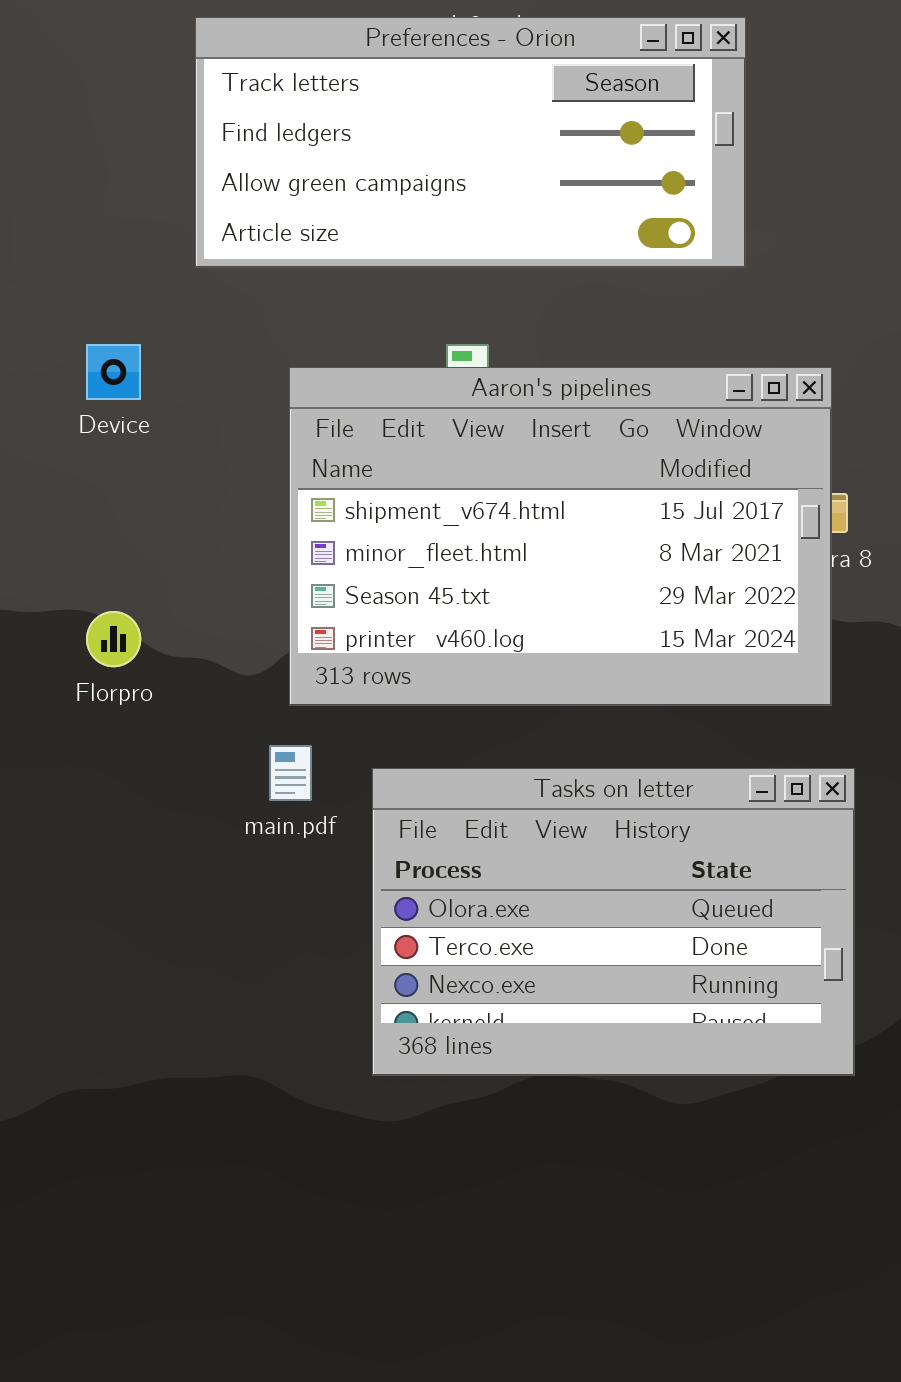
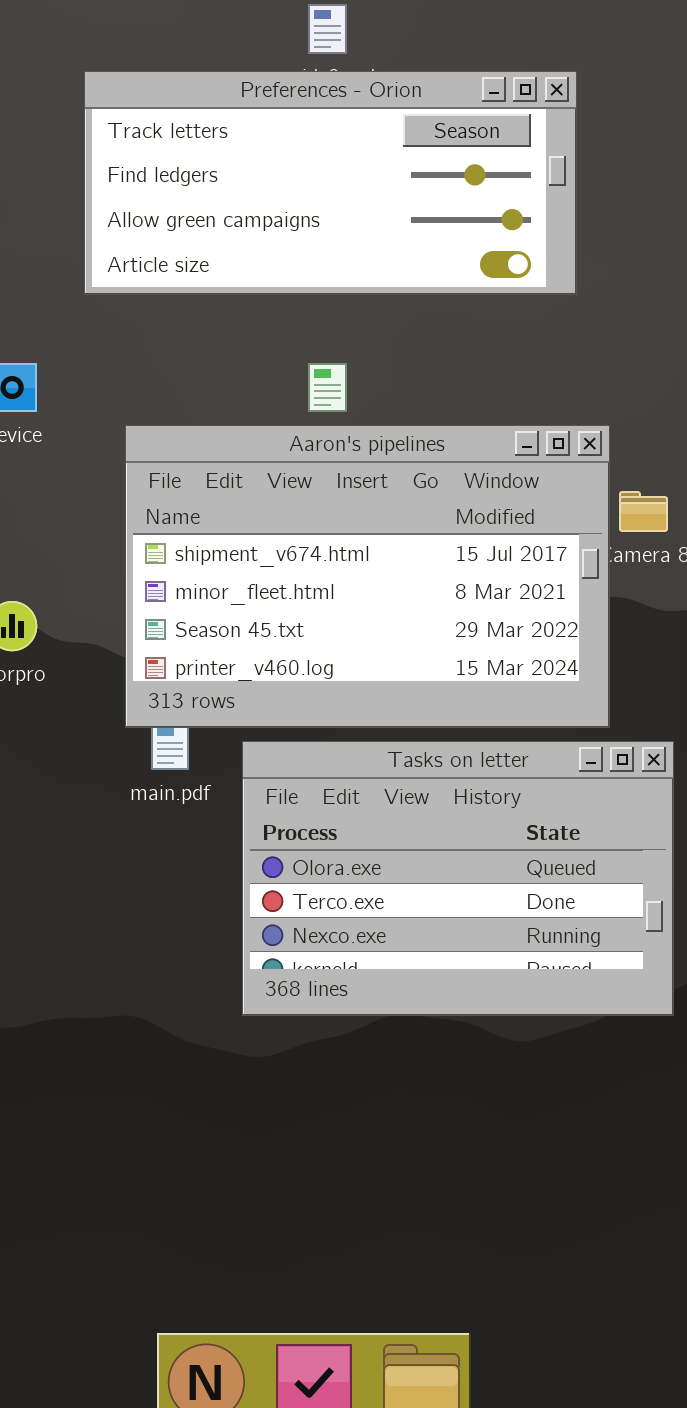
Aaron's pipelines: [289,367,832,706] -> [125,425,610,728], moved

